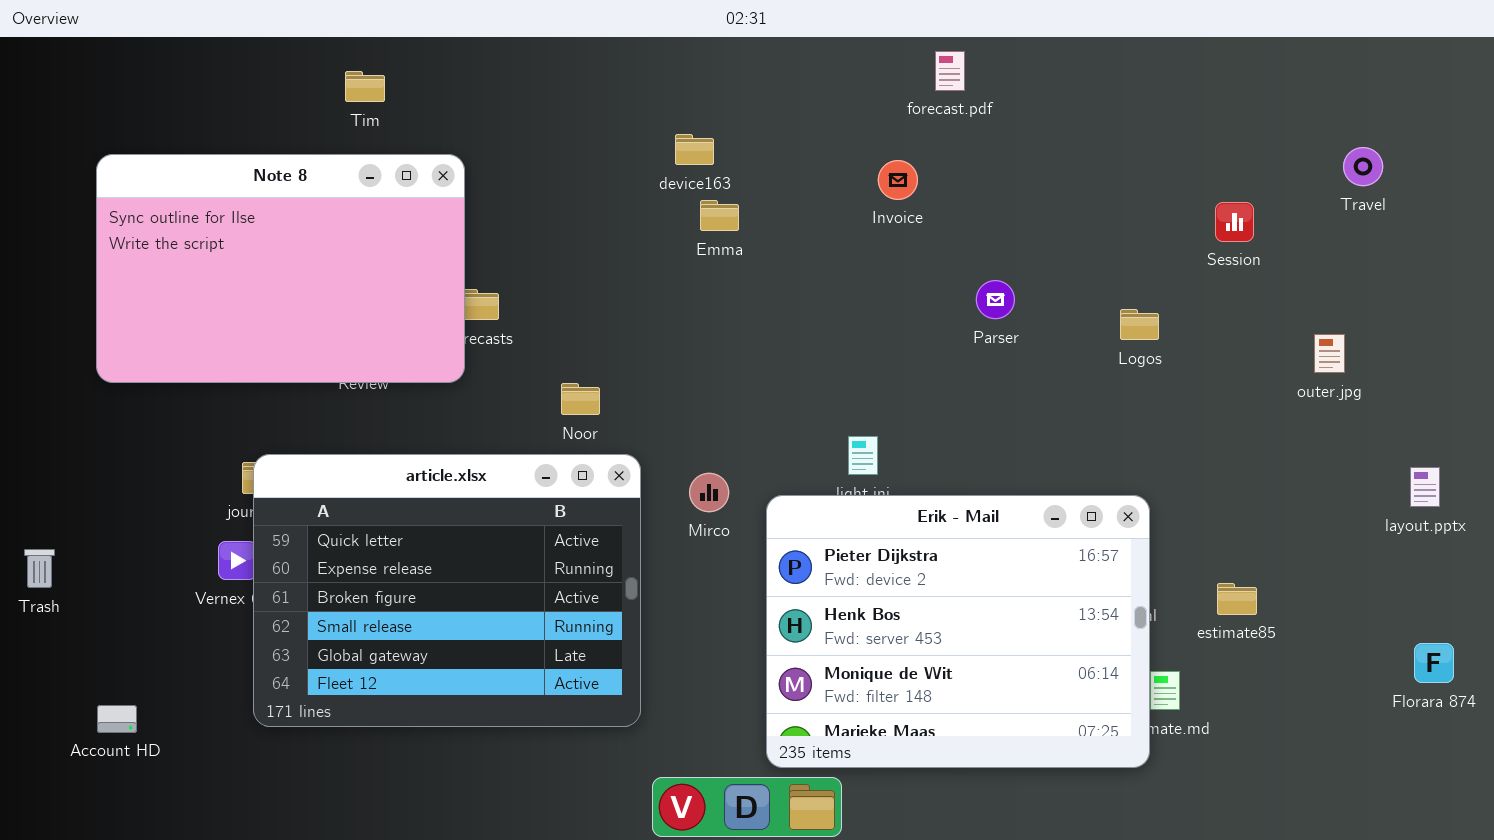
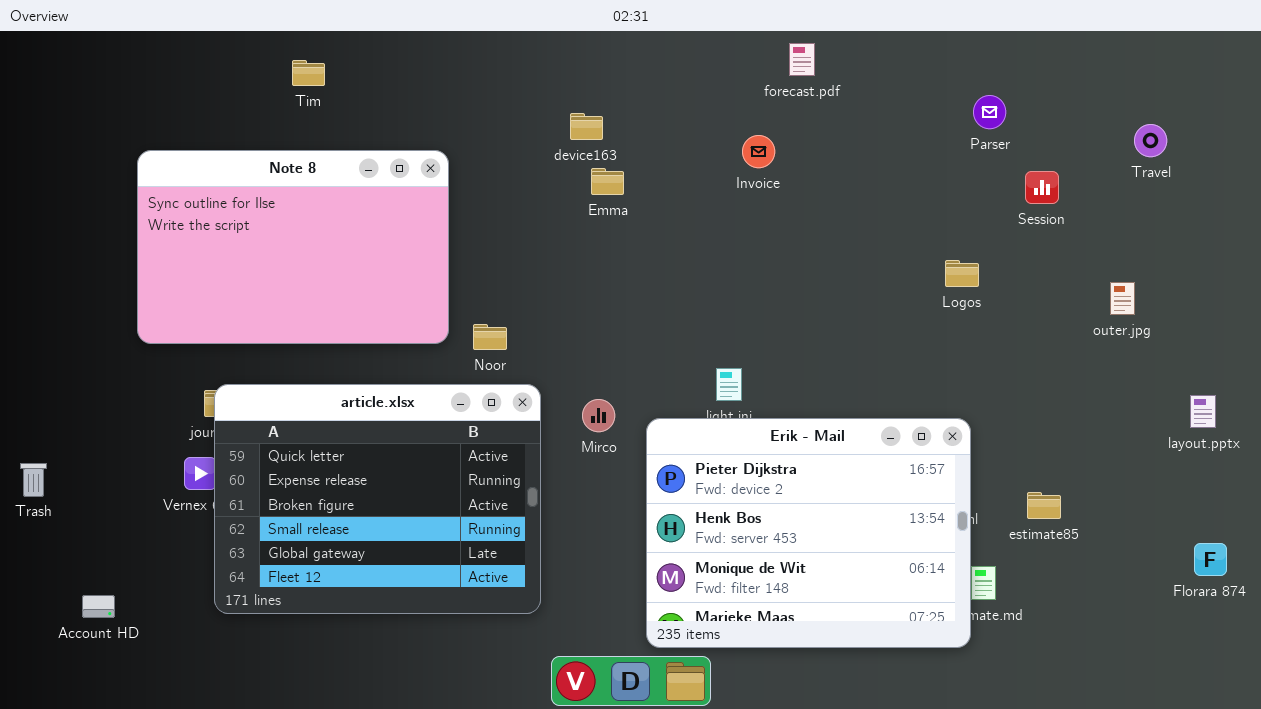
Note 8: [96,154,465,383] -> [137,150,449,344], moved
Parser: [976,280,1015,319] -> [973,95,1006,129], moved

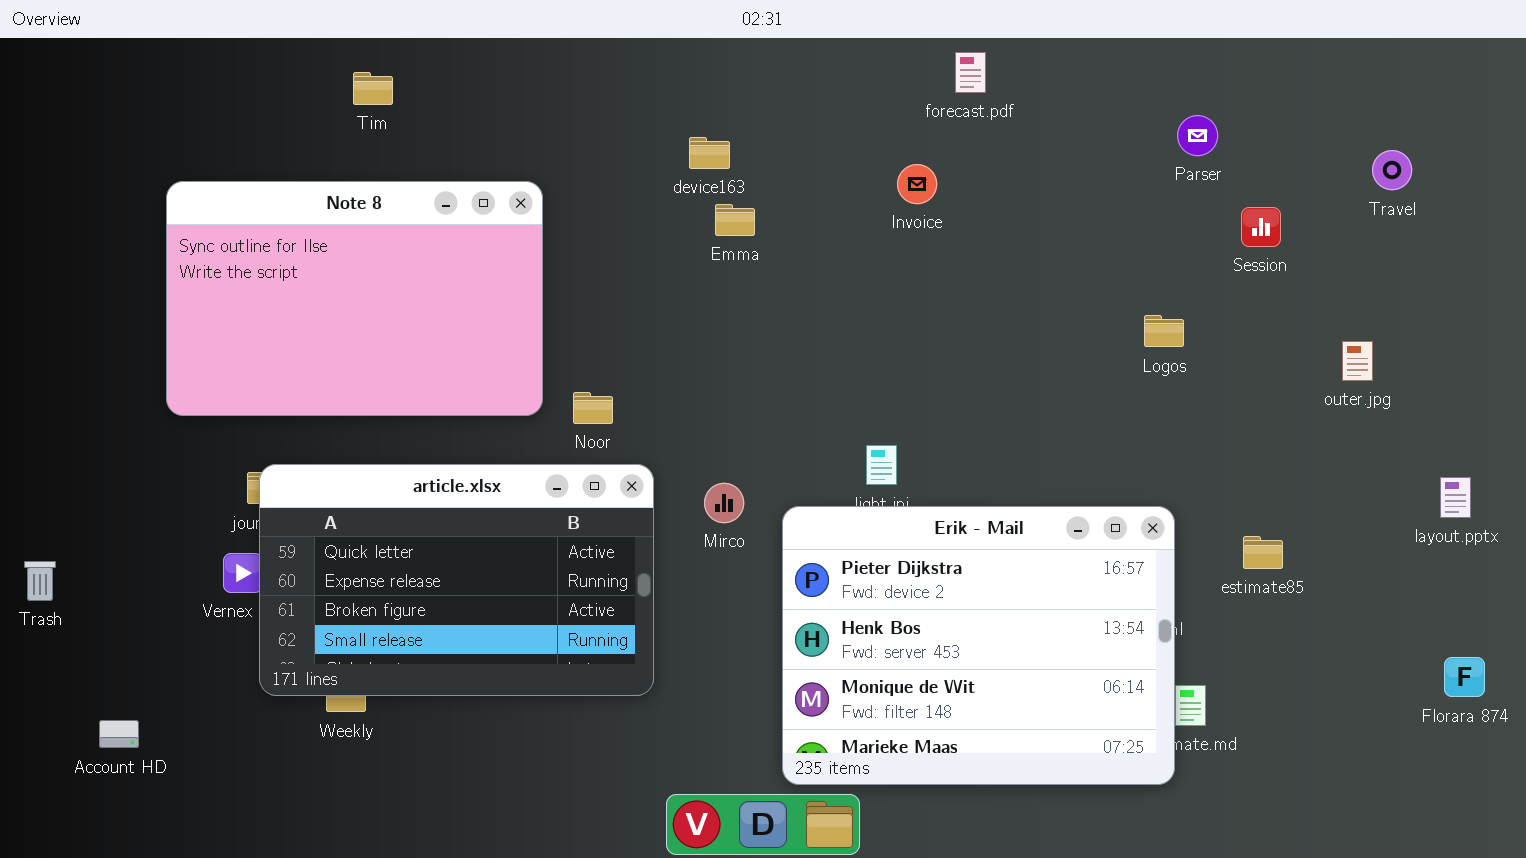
article.xlsx: [214,384,541,614] -> [259,464,654,696], resized
estimate85: [1027,492,1061,519] -> [1243,536,1283,569], moved

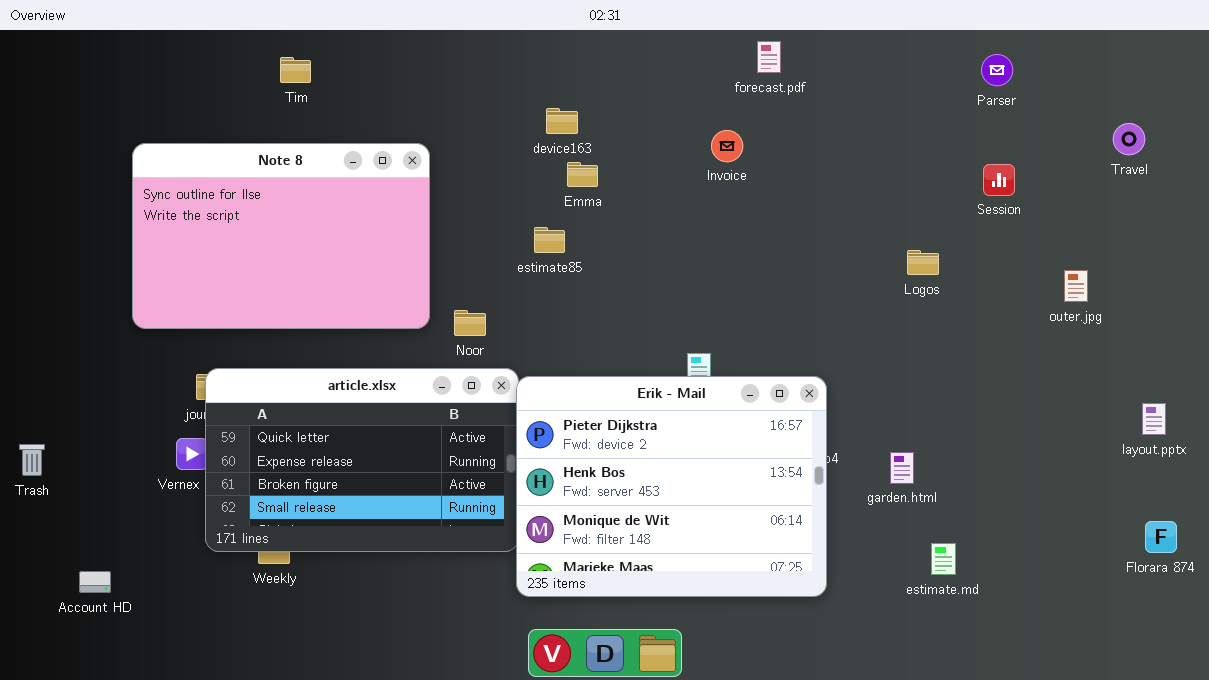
Parser: [1177,115,1218,156] -> [981,54,1013,86], moved
Travel: [1372,150,1412,190] -> [1113,123,1145,155], moved
layout.pptx: [1440,477,1471,518] -> [1142,403,1166,435], moved
Erik - Mail: [782,506,1175,785] -> [516,376,827,597], moved
estimate85: [1243,536,1283,569] -> [534,227,565,253], moved

